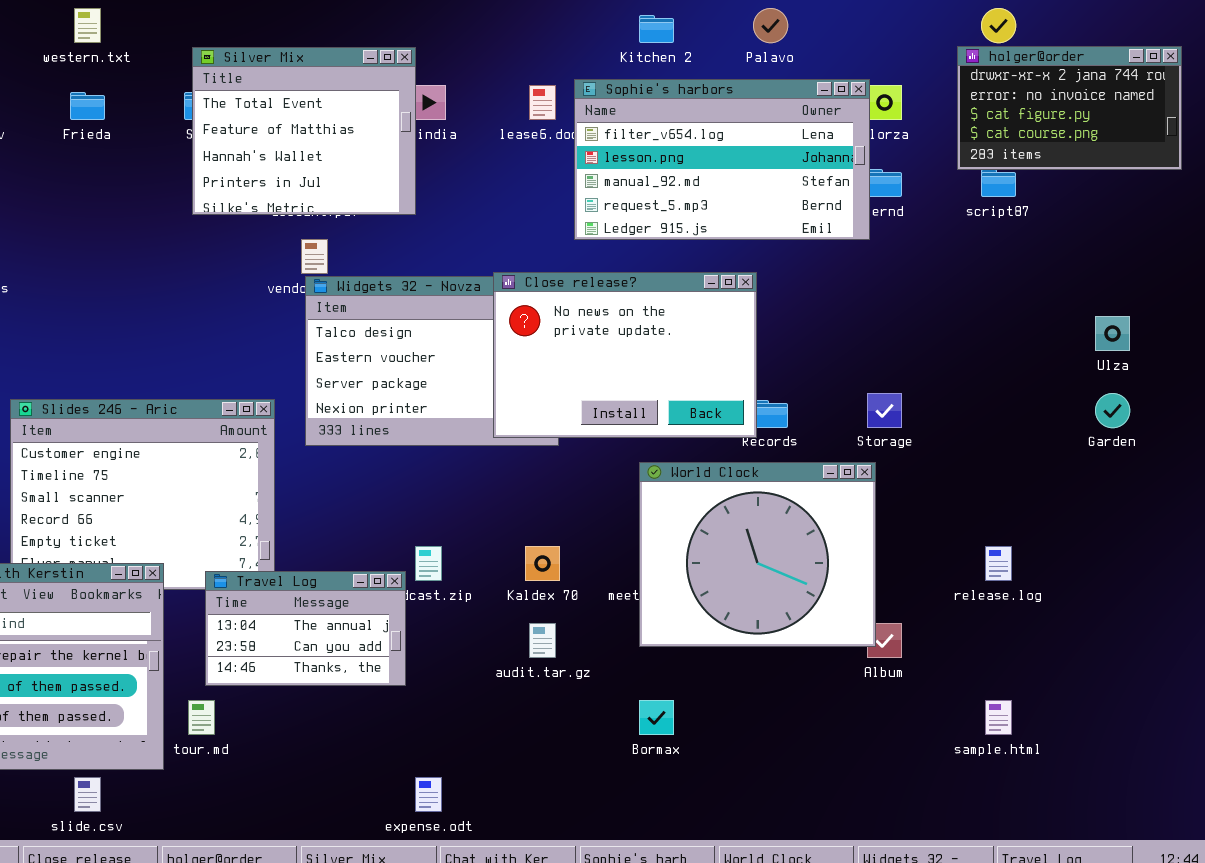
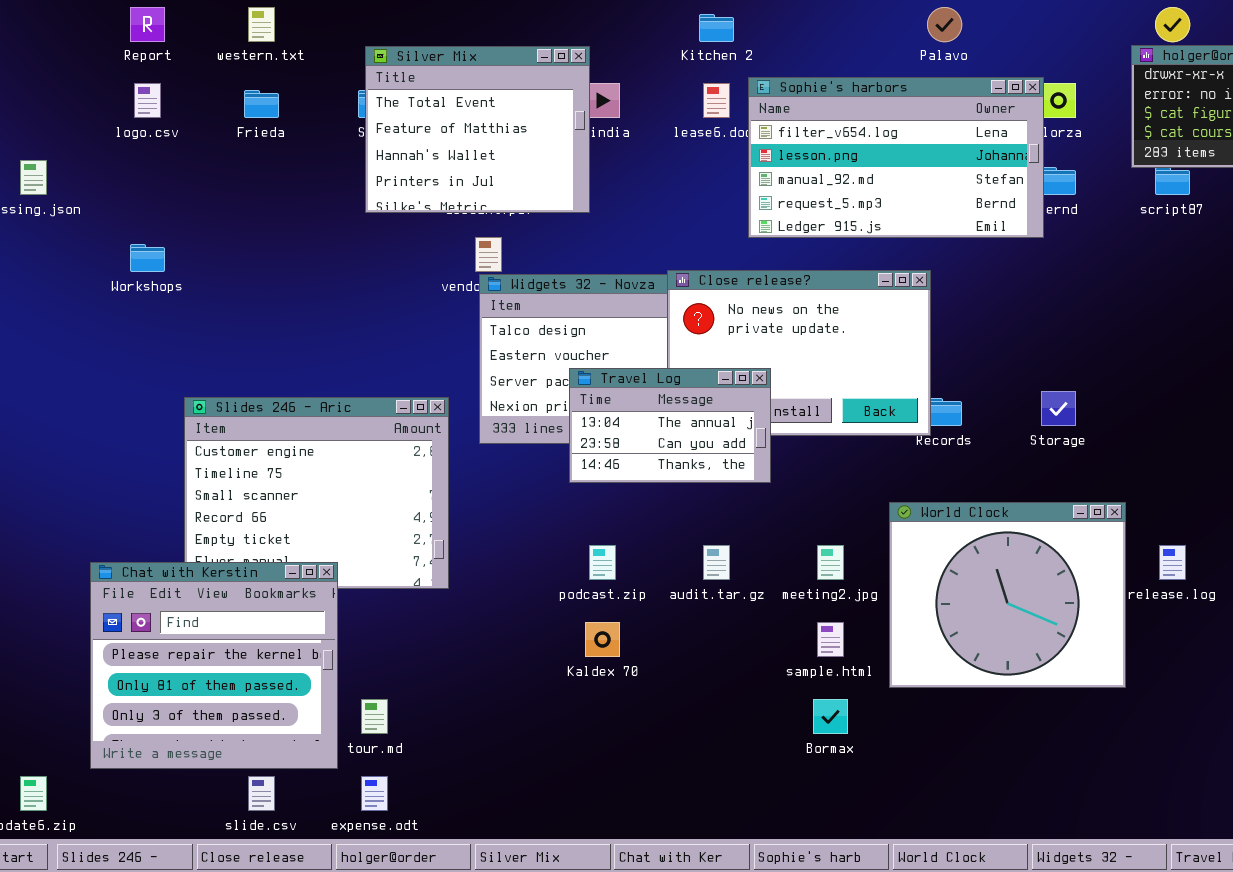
Kitchen 2: [639,15,674,43] -> [699,14,734,42], moved
World Clock: [639,462,876,647] -> [889,502,1126,688], moved
Kaldex 70: [525,546,560,581] -> [585,622,620,657], moved
Travel Log: [205,571,406,686] -> [569,368,771,483], moved
audit.tar.gz: [529,623,556,658] -> [703,545,730,580], moved
sample.html: [985,700,1012,735] -> [817,622,844,657], moved
expense.odt: [415,777,442,812] -> [361,776,388,811], moved

